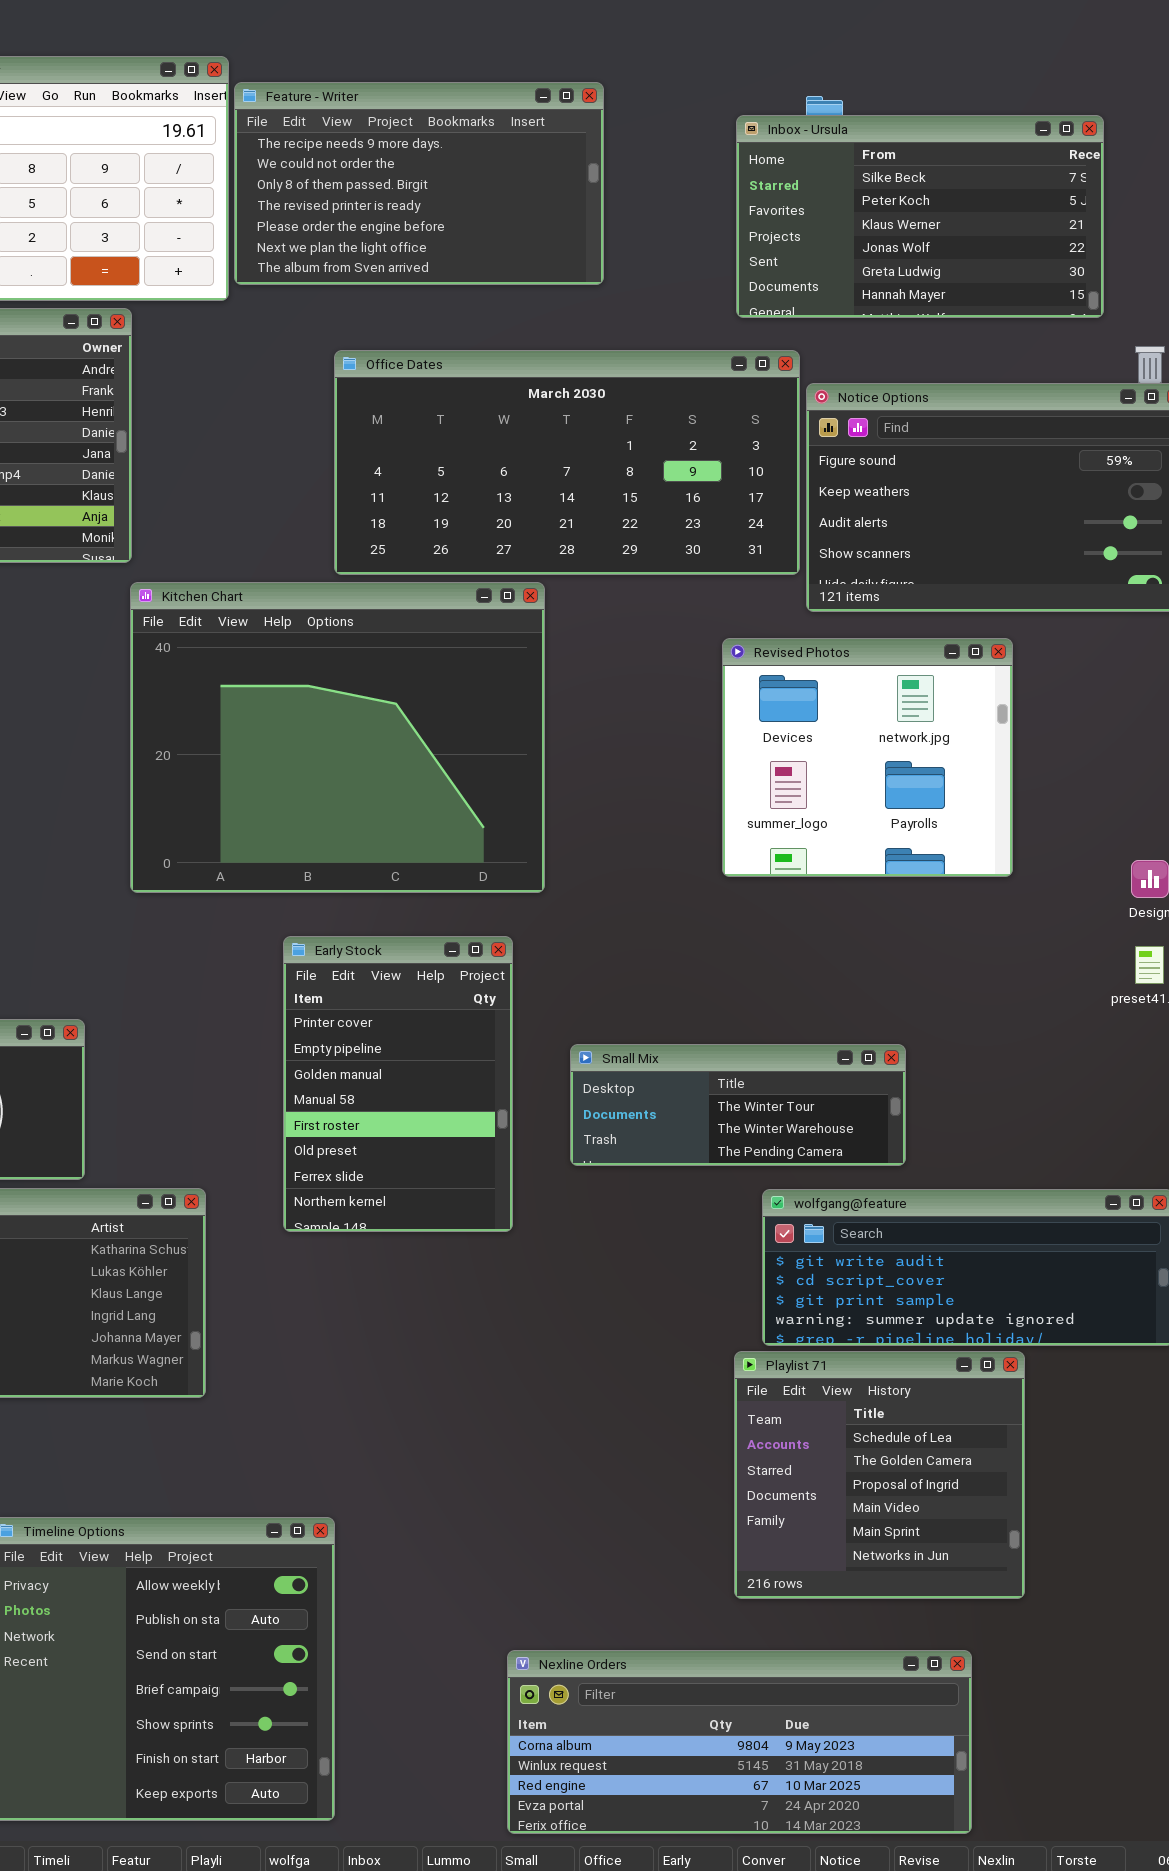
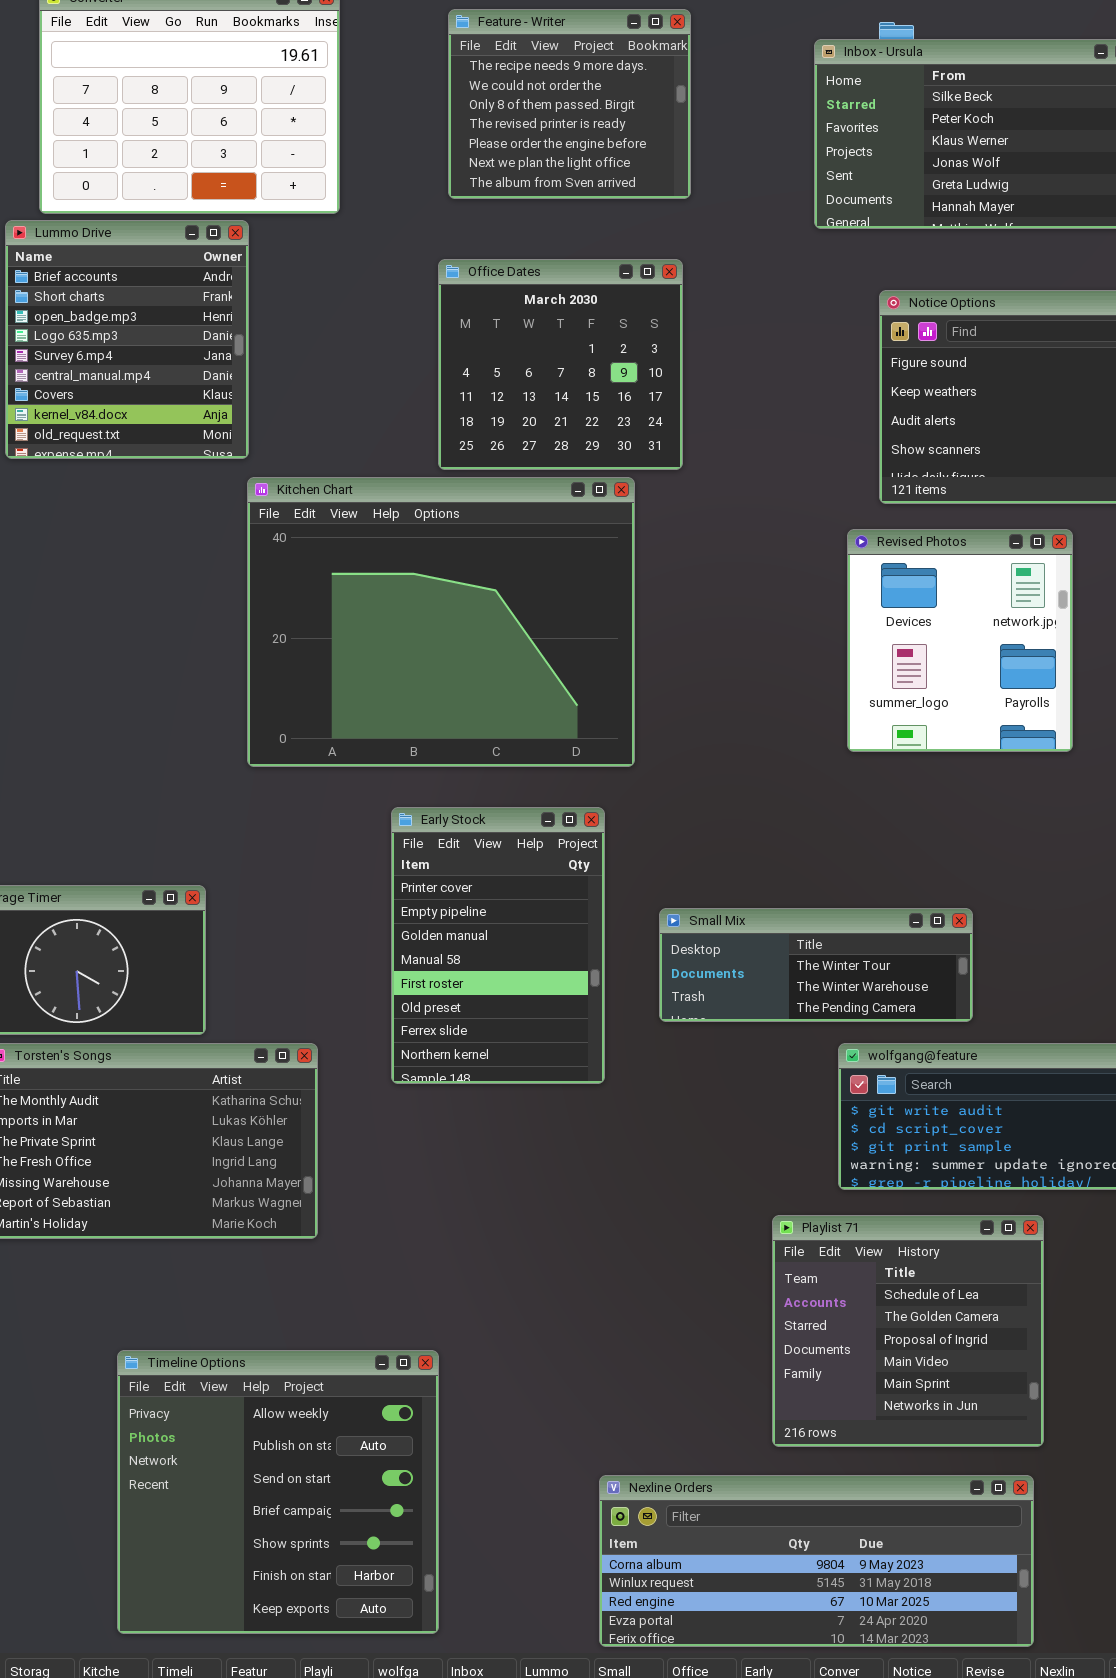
Feature - Writer: [234,82,604,285] -> [448,9,691,199], resized
Office Dates: [334,350,800,575] -> [438,259,683,470], resized
Revised Photos: [722,638,1013,877] -> [847,529,1073,752], resized
Playlist 71: [734,1351,1025,1599] -> [772,1215,1044,1447], moved

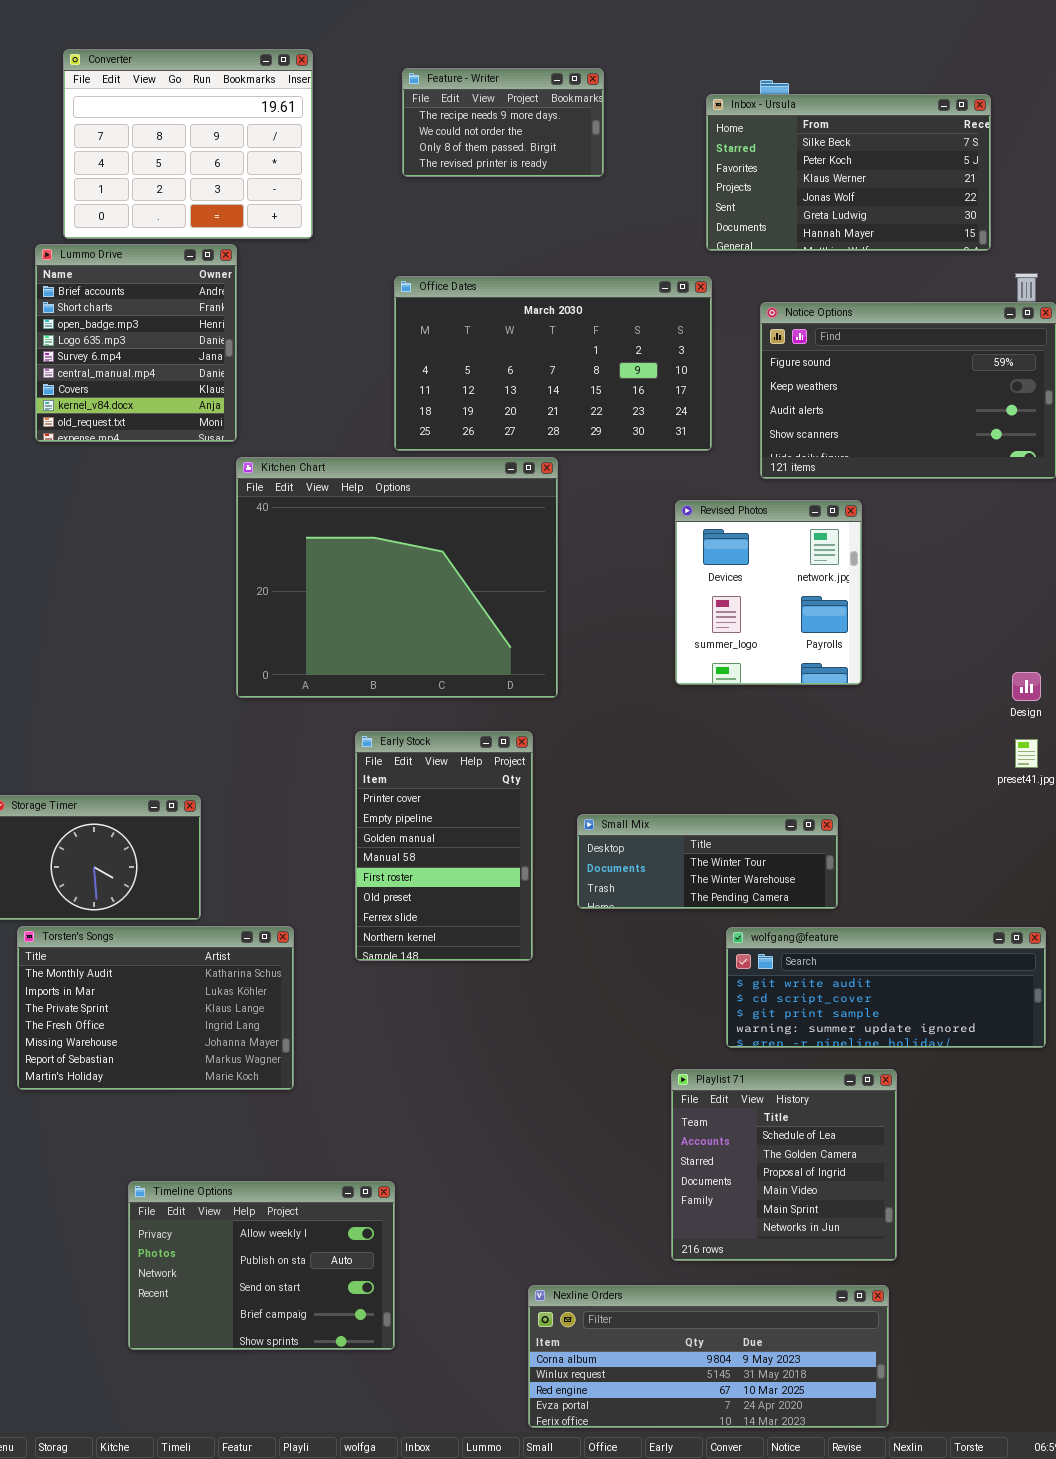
Feature - Writer: [448,9,691,199] -> [402,68,604,177], resized
Office Dates: [438,259,683,470] -> [394,276,712,451], resized
Revised Photos: [847,529,1073,752] -> [675,500,862,685], moved
Timeline Options: [117,1350,439,1634] -> [128,1181,395,1350], resized

